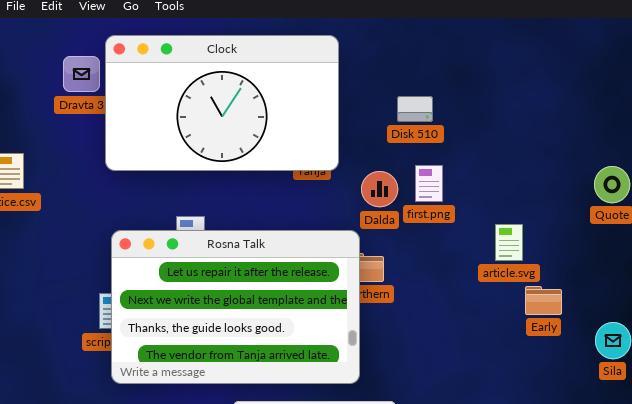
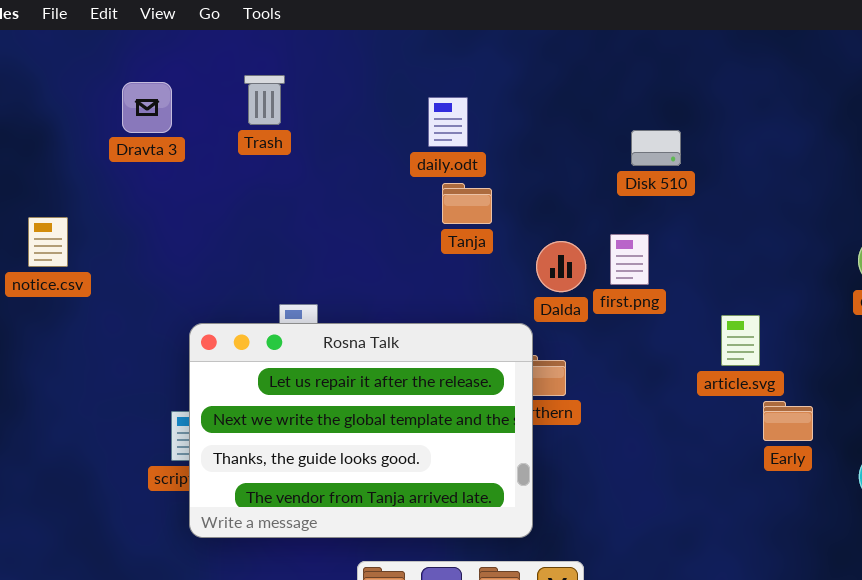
Clock: [105,35,339,171] -> none, closed
Disk 510: [397,96,433,122] -> [631,130,681,166], moved

